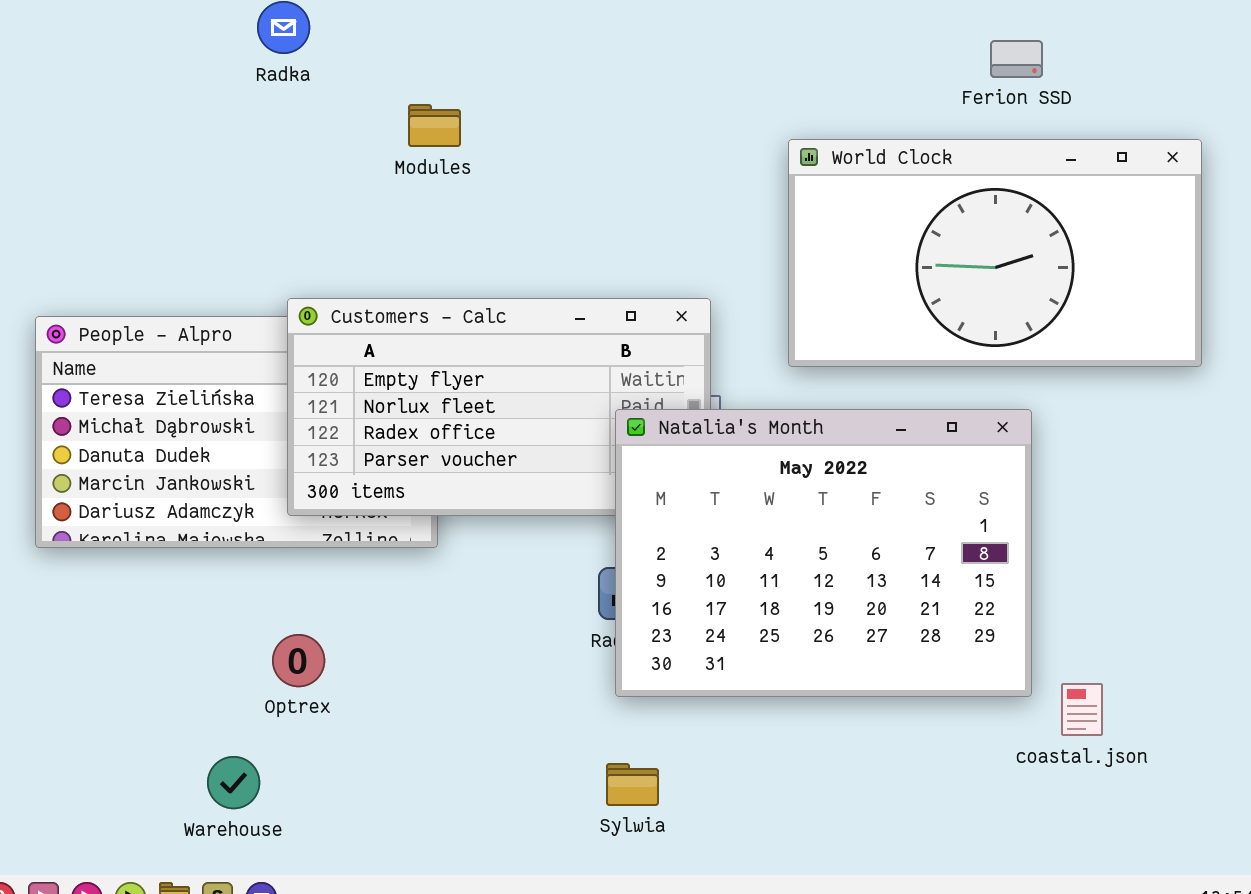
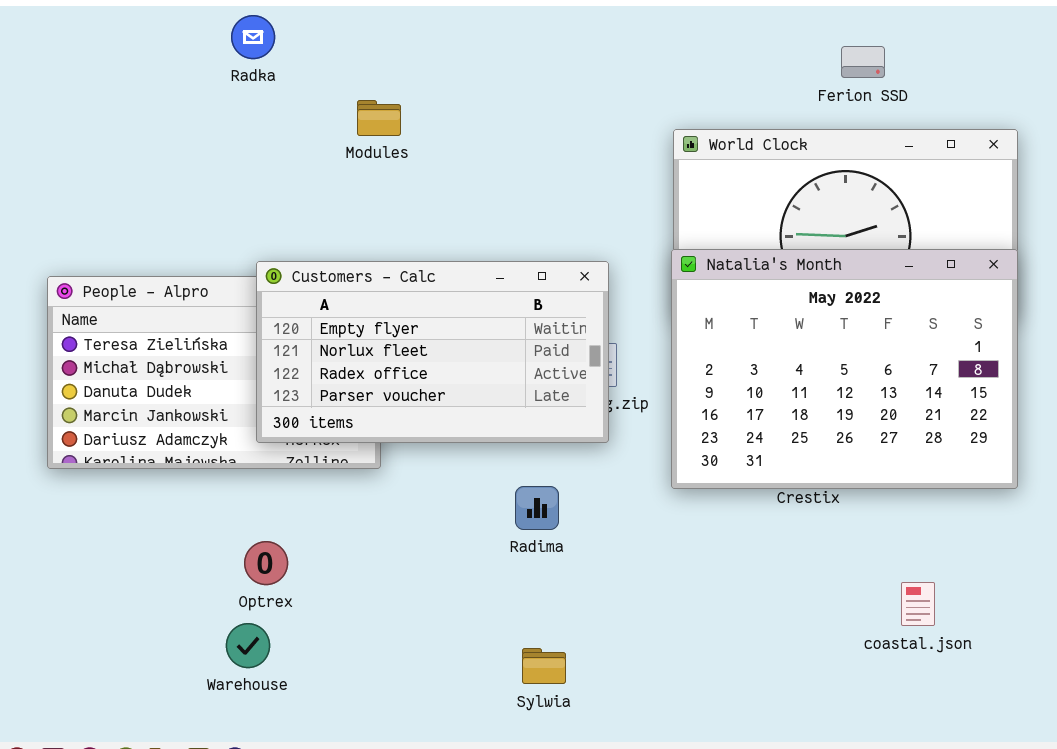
Natalia's Month: [615,409,1032,697] -> [671,249,1018,489], moved
Warehouse: [207,756,260,809] -> [226,623,270,668], moved

